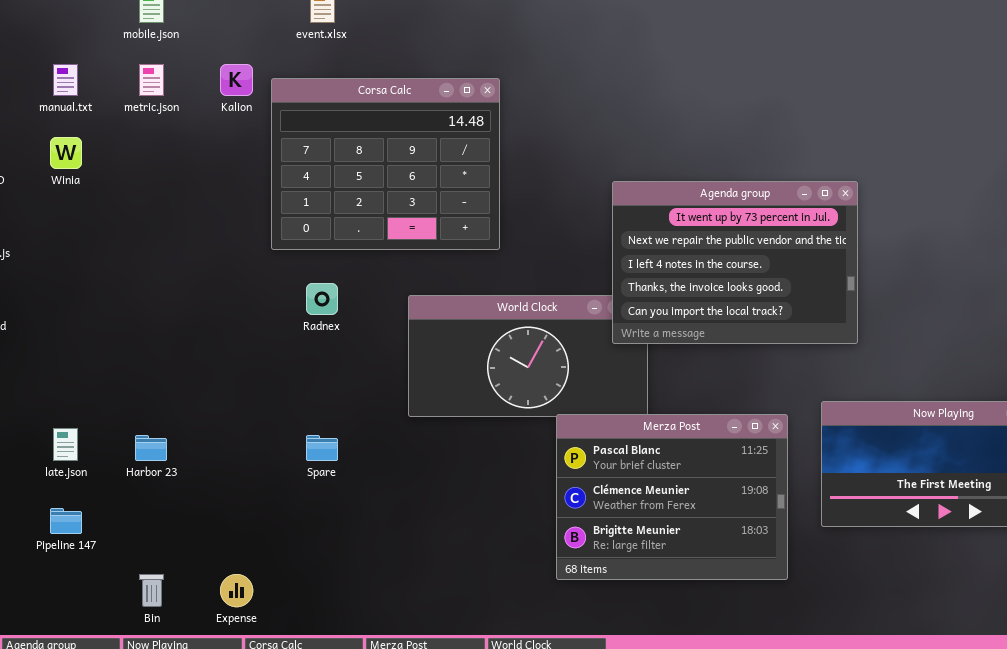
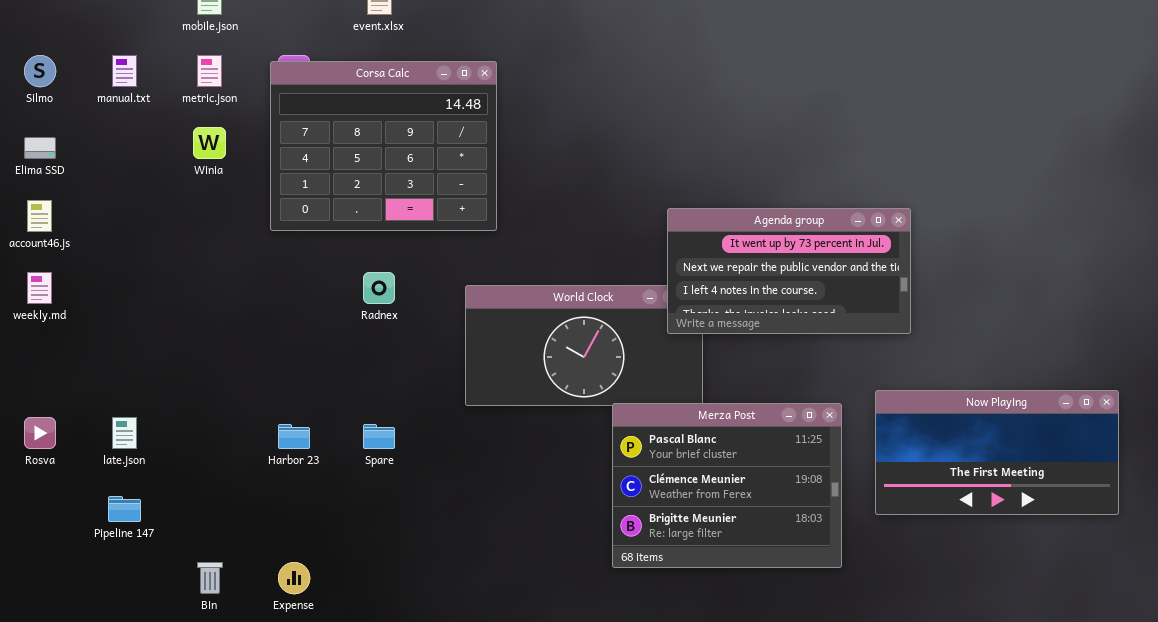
Corsa Calc: [271,78,500,250] -> [270,61,497,231], moved
Winia: [50,137,82,169] -> [193,127,226,159], moved
Agenda group: [612,181,858,344] -> [667,208,911,334], resized
Harbor 23: [135,435,167,461] -> [278,424,310,449], moved

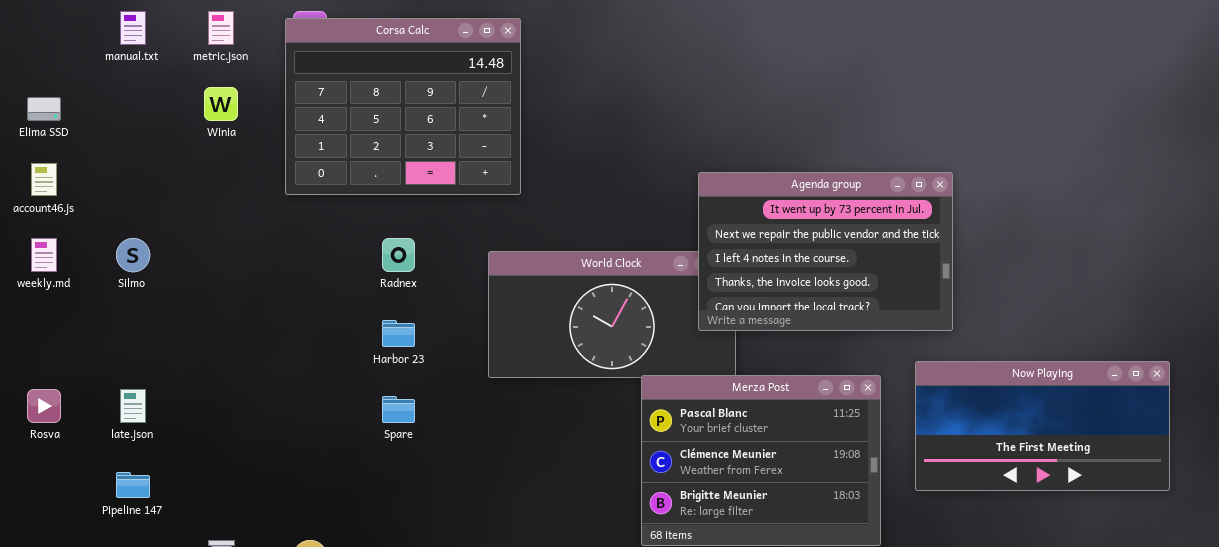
Silmo: [24,55,56,87] -> [116,238,150,272], moved
Agenda group: [667,208,911,334] -> [698,172,953,331], resized
Harbor 23: [278,424,310,449] -> [382,320,415,347], moved

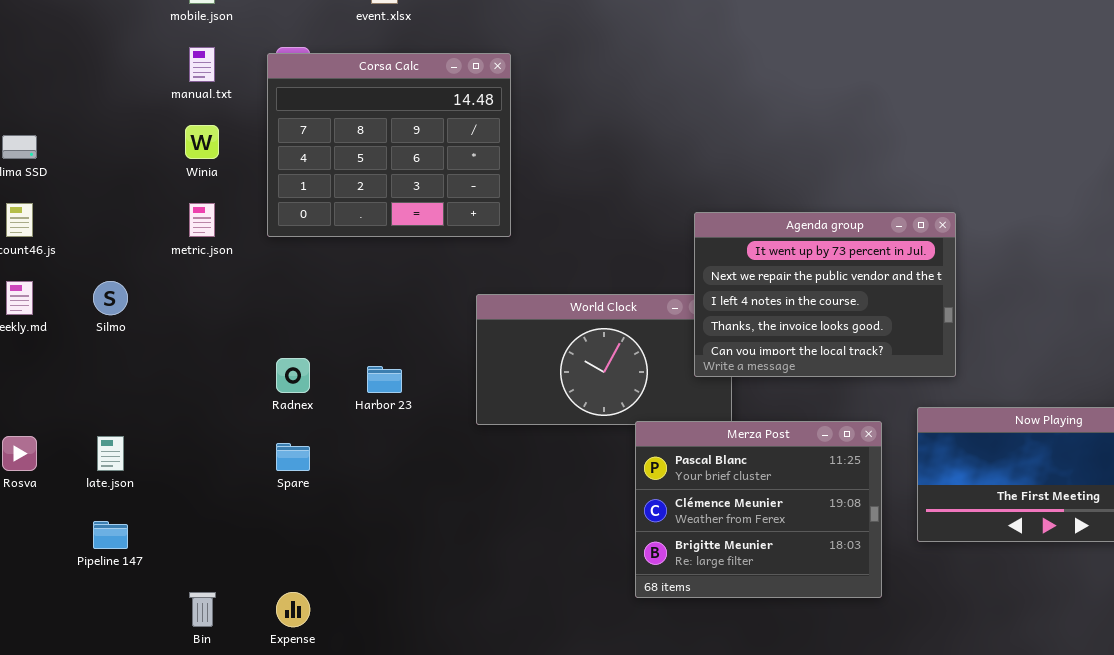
manual.txt: [120,11,146,45] -> [189,47,215,82], moved
metric.json: [208,11,234,45] -> [189,203,215,237], moved
Radnex: [382,238,415,272] -> [276,358,310,393], moved
Spare: [382,396,415,423] -> [276,443,310,471], moved

